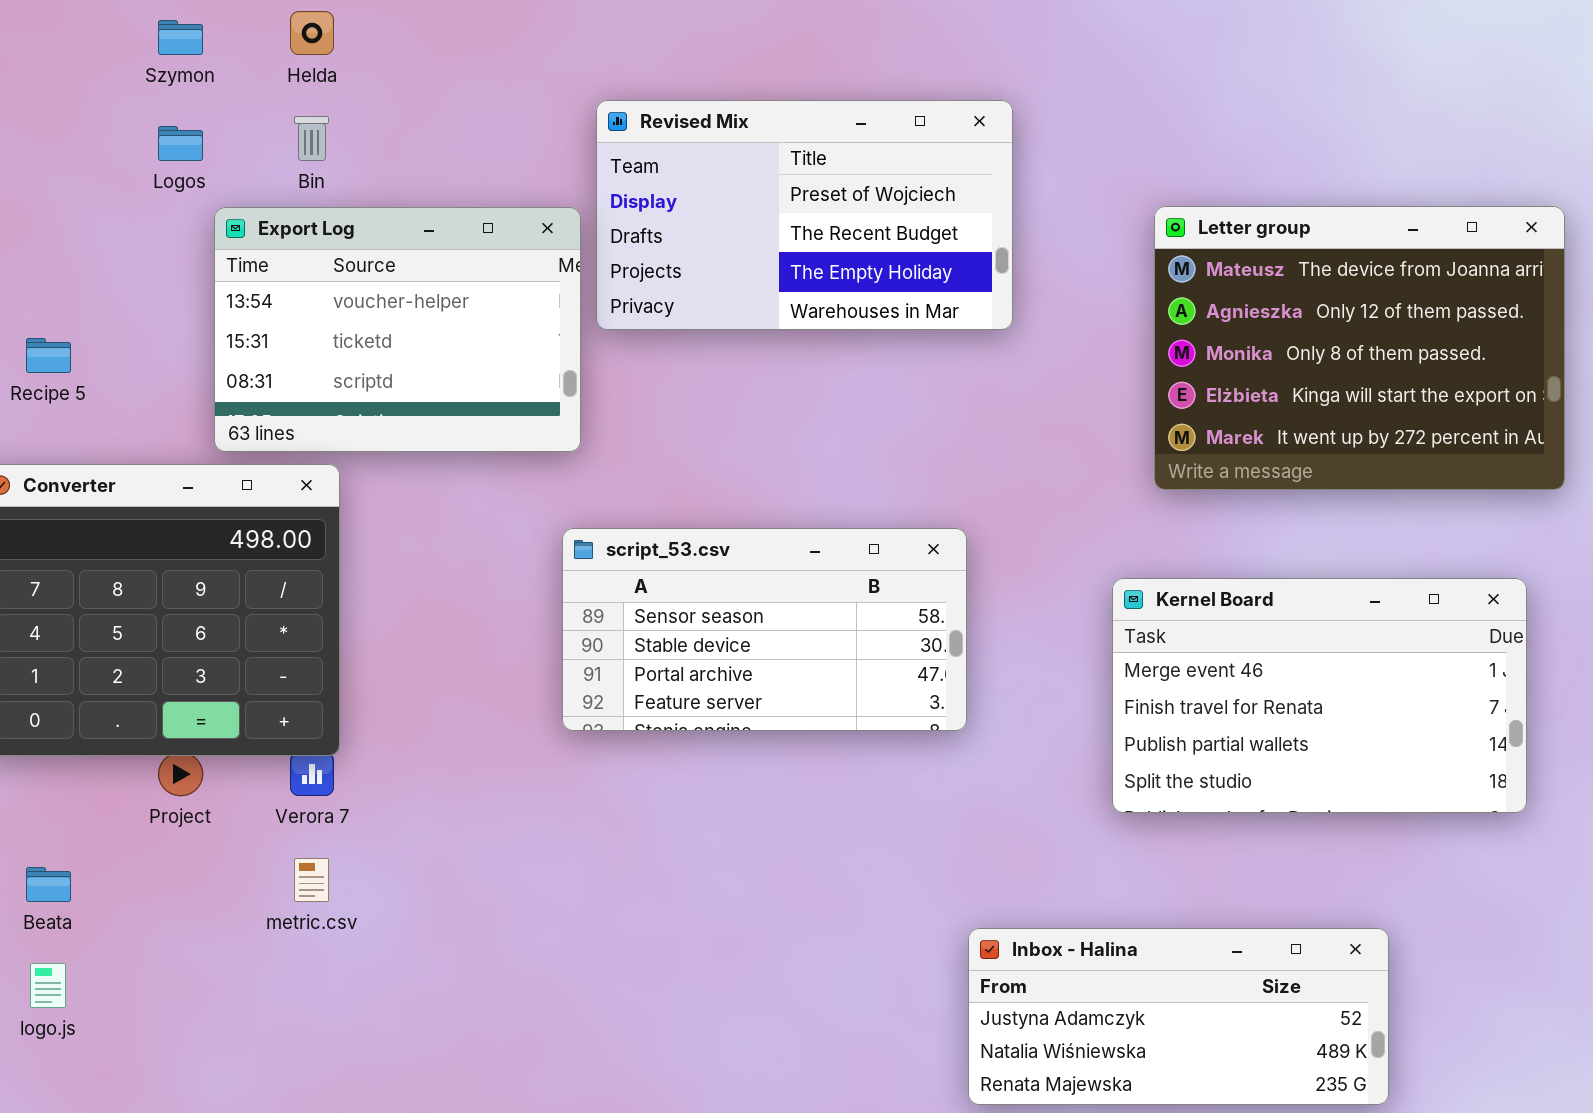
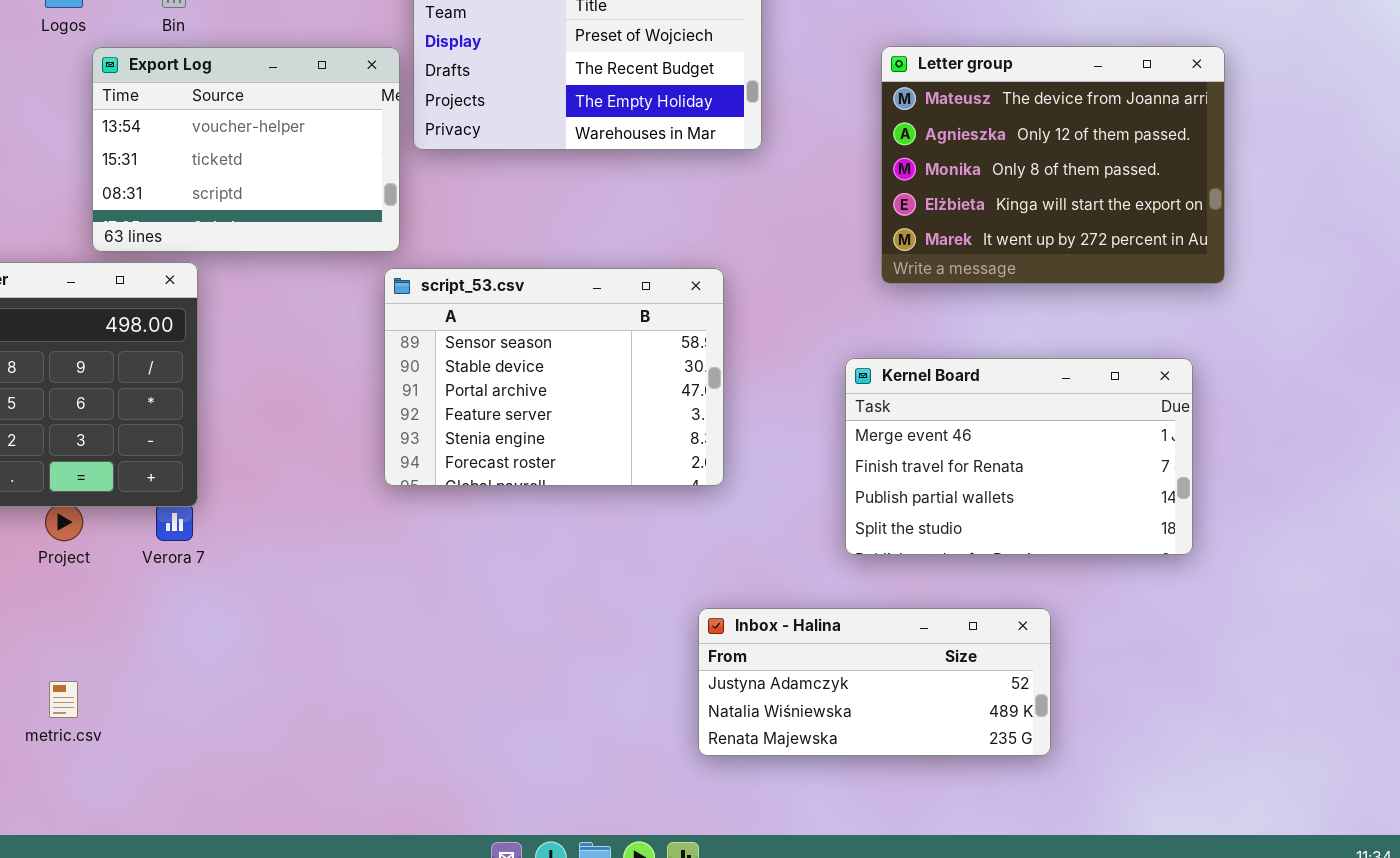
script_53.csv: [562,528,967,731] -> [384,268,724,486], resized
metric.csv: [294,858,329,902] -> [49,681,78,718], moved
Inbox - Halina: [968,928,1389,1105] -> [698,608,1051,756], moved

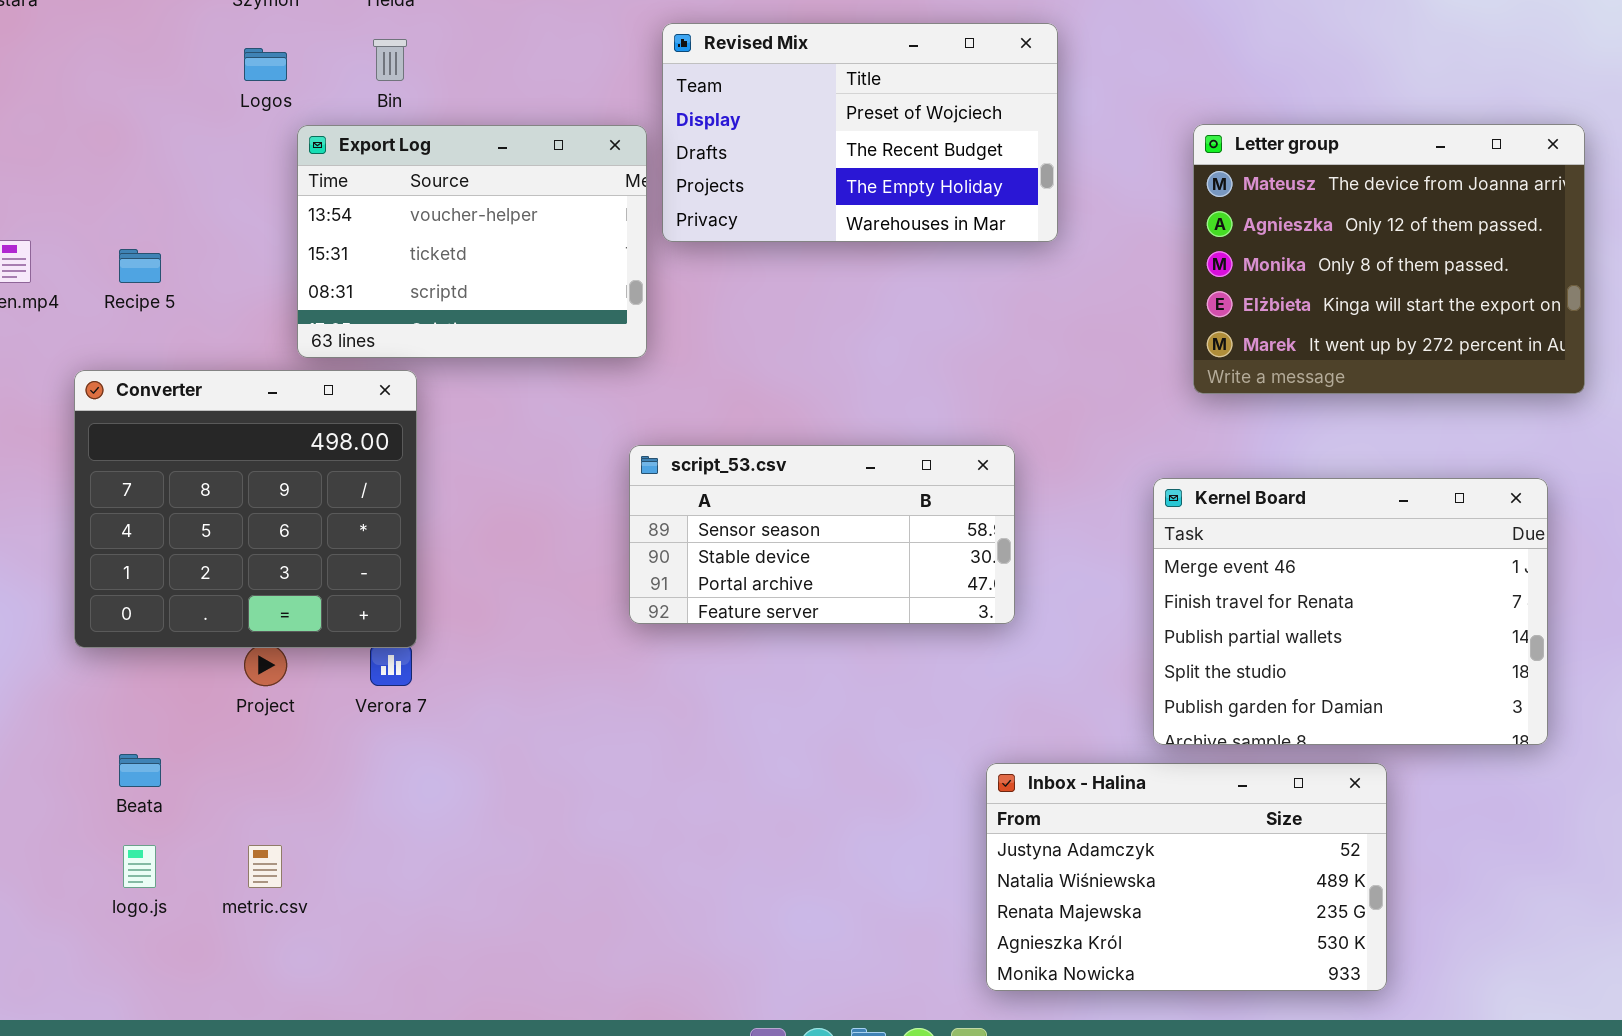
script_53.csv: [384,268,724,486] -> [629,445,1015,624], resized
Kernel Board: [845,358,1193,555] -> [1153,478,1548,745], resized
Inbox - Halina: [698,608,1051,756] -> [986,763,1387,991], resized

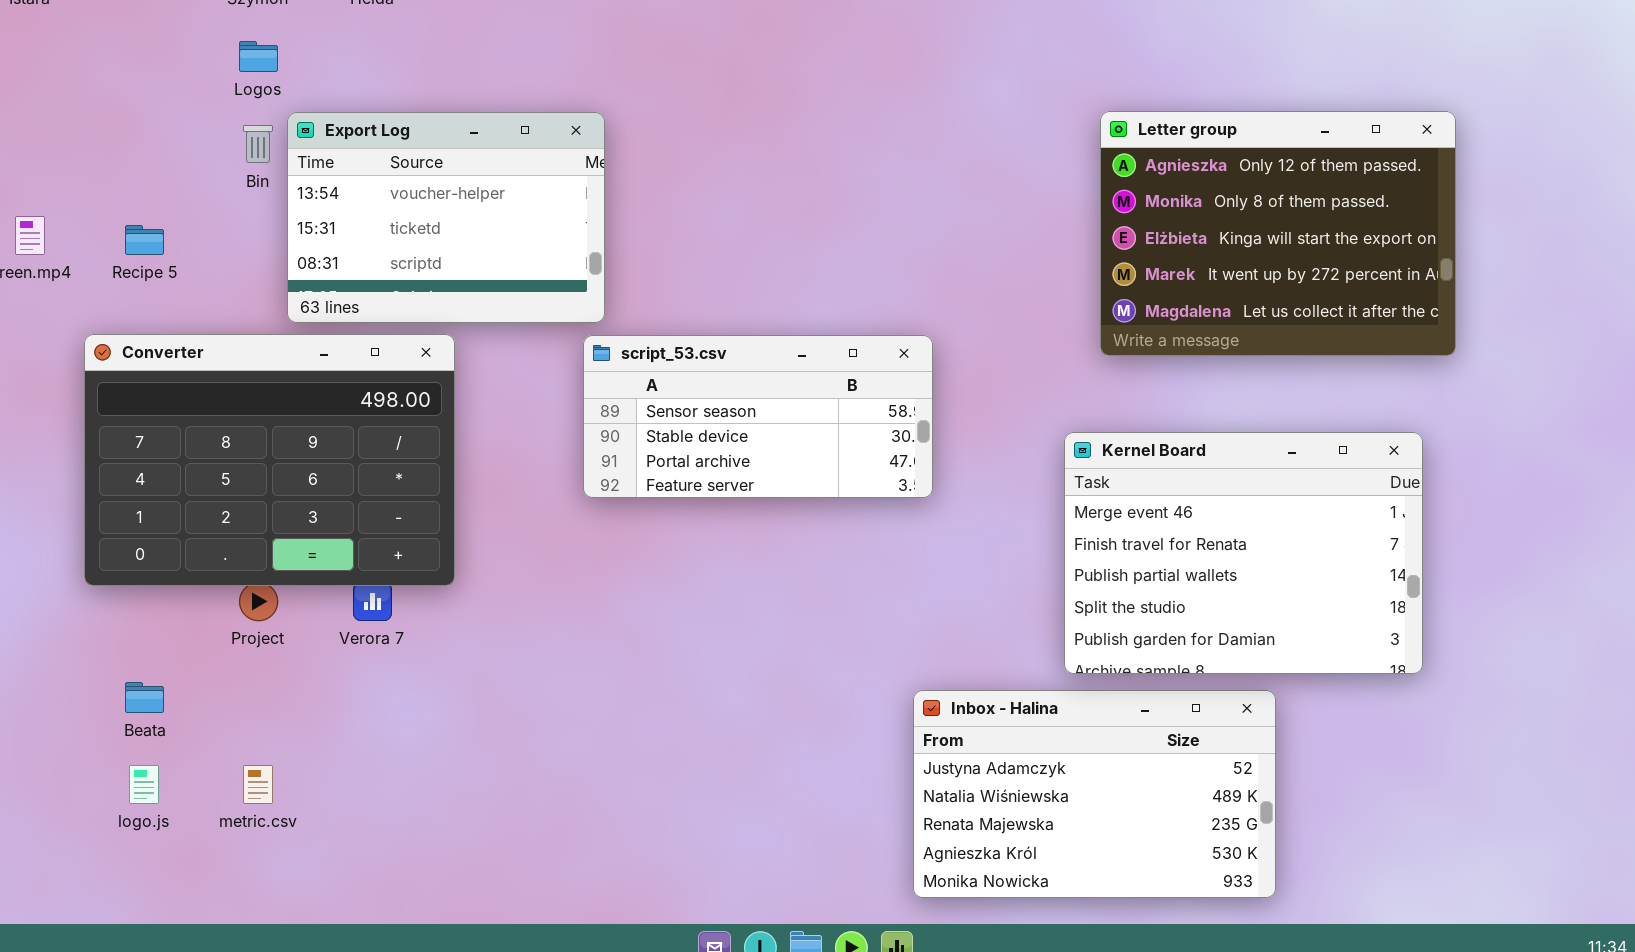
Revised Mix: [662,23,1058,242] -> none, closed
Bin: [373,39,407,81] -> [243,125,273,163], moved
Letter group: [1193,124,1585,394] -> [1100,111,1456,356], scrolled down 1 row
Converter: [74,370,417,648] -> [84,334,455,586], resized
script_53.csv: [629,445,1015,624] -> [583,335,933,498], moved

